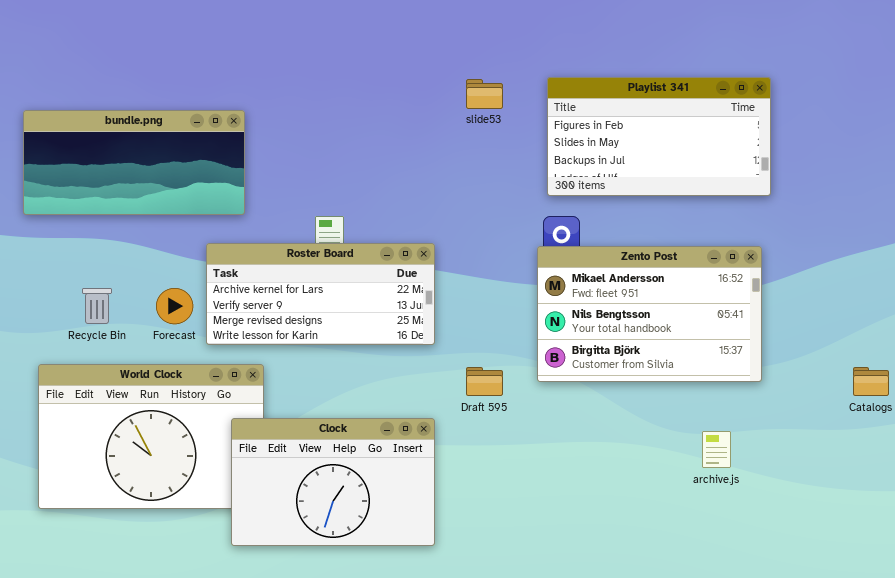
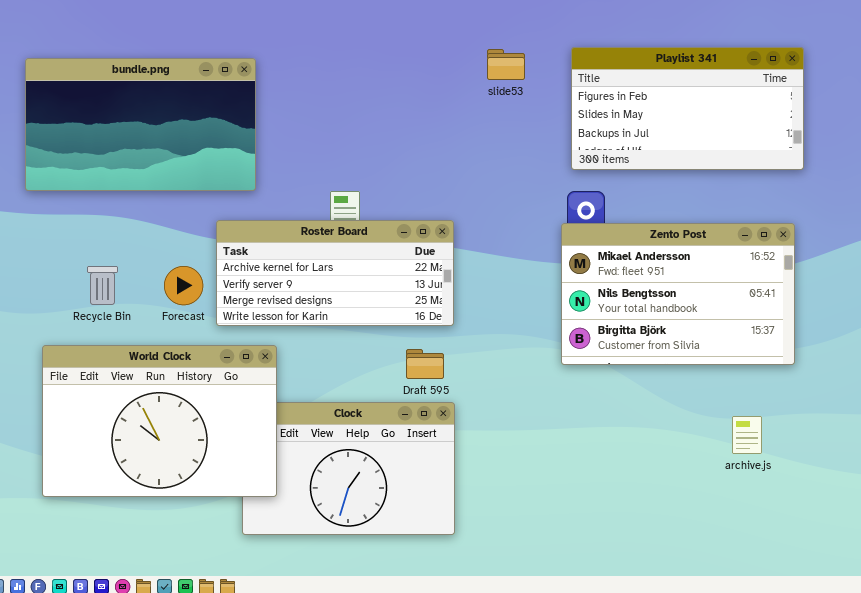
bundle.png: [23,110,245,215] -> [25,58,256,191], resized
World Clock: [38,364,264,509] -> [42,345,277,497], raised
Draft 595: [466,367,503,396] -> [406,349,444,379], moved

